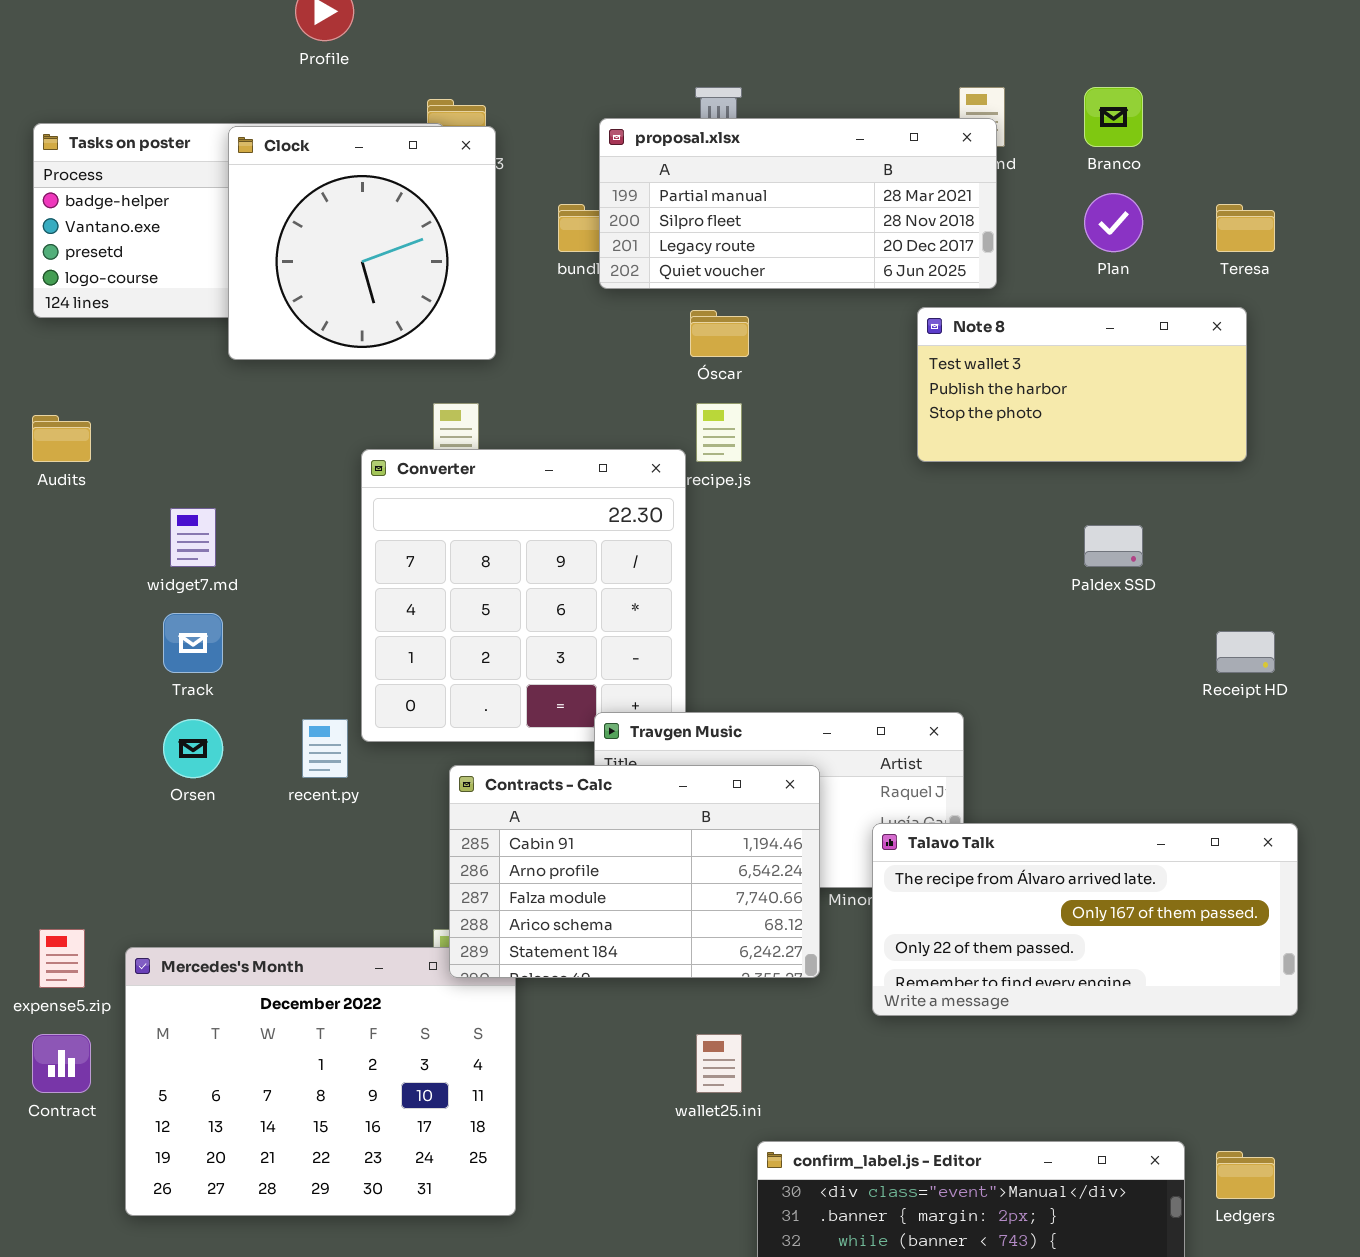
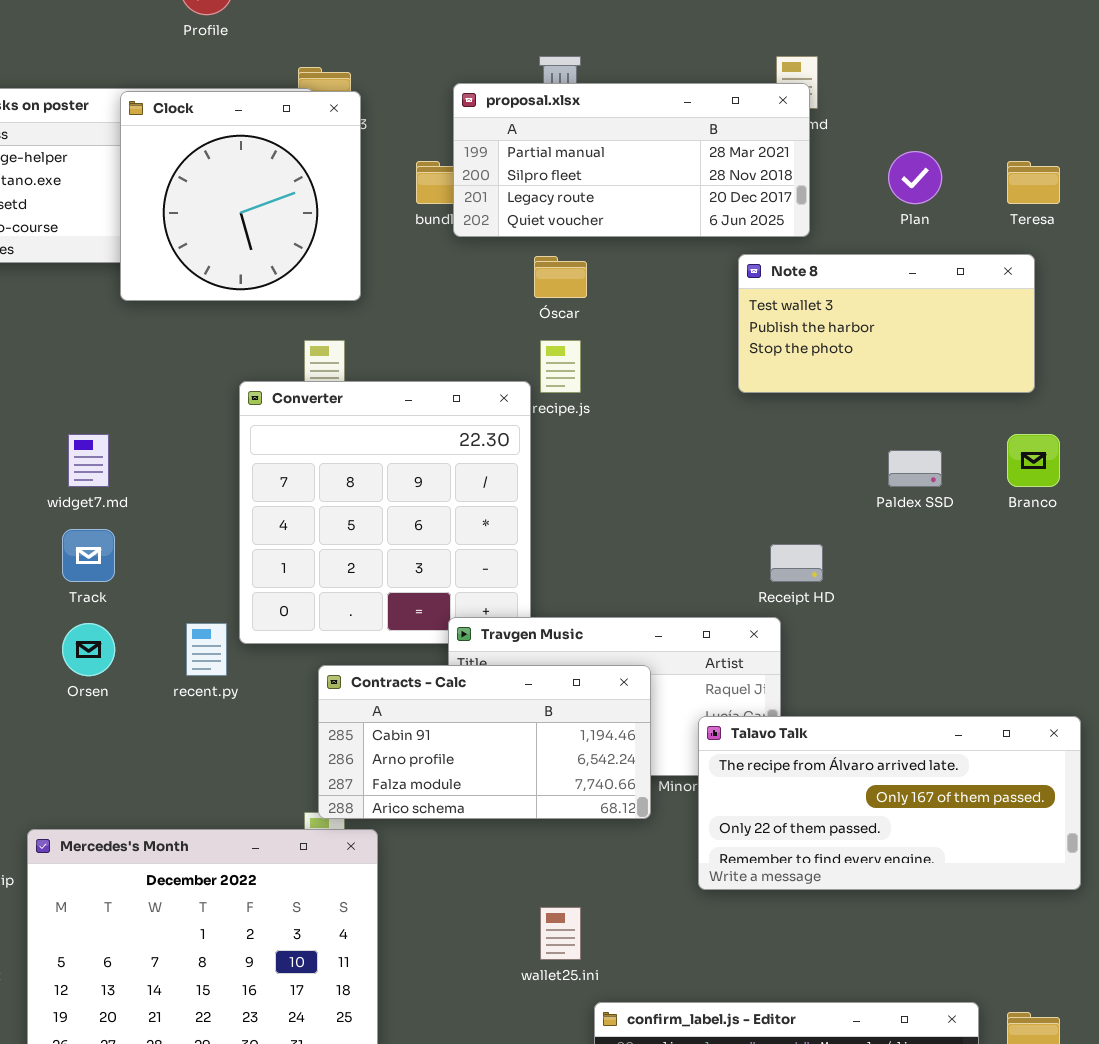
Branco: [1084,87,1143,147] -> [1007,434,1060,487], moved
Receipt HD: [1216,631,1275,673] -> [770,544,823,582], moved
Contracts - Calc: [449,765,820,978] -> [318,665,651,819], resized

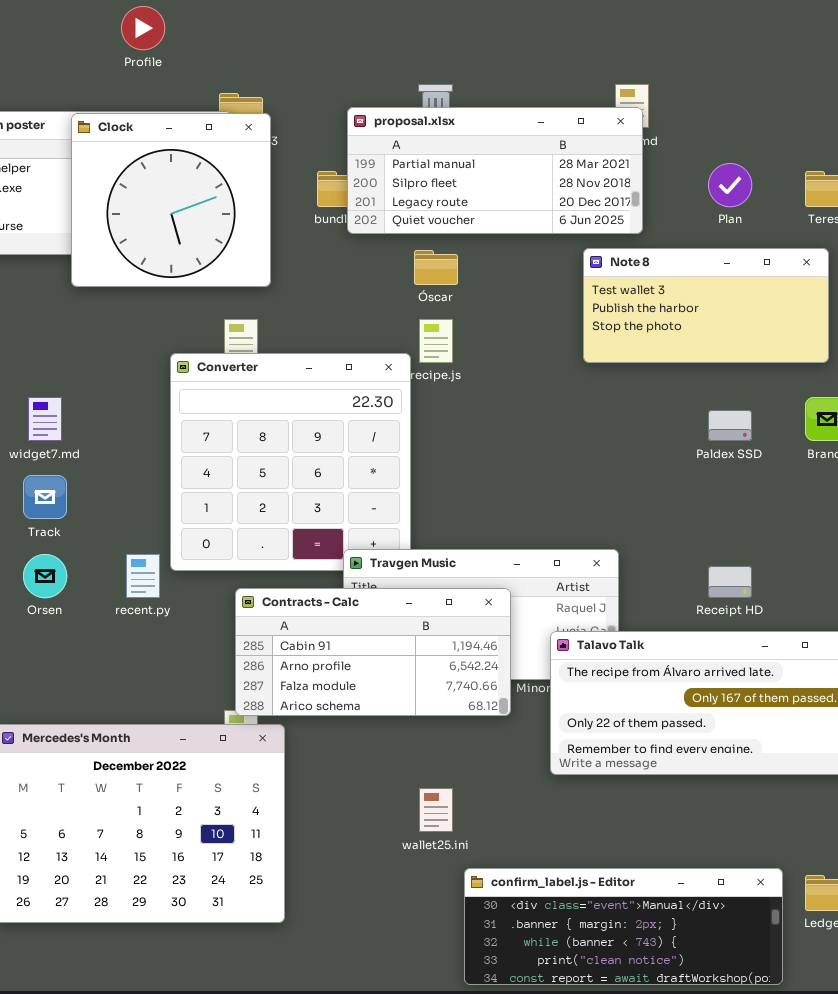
Receipt HD: [770,544,823,582] -> [708,566,752,598], moved

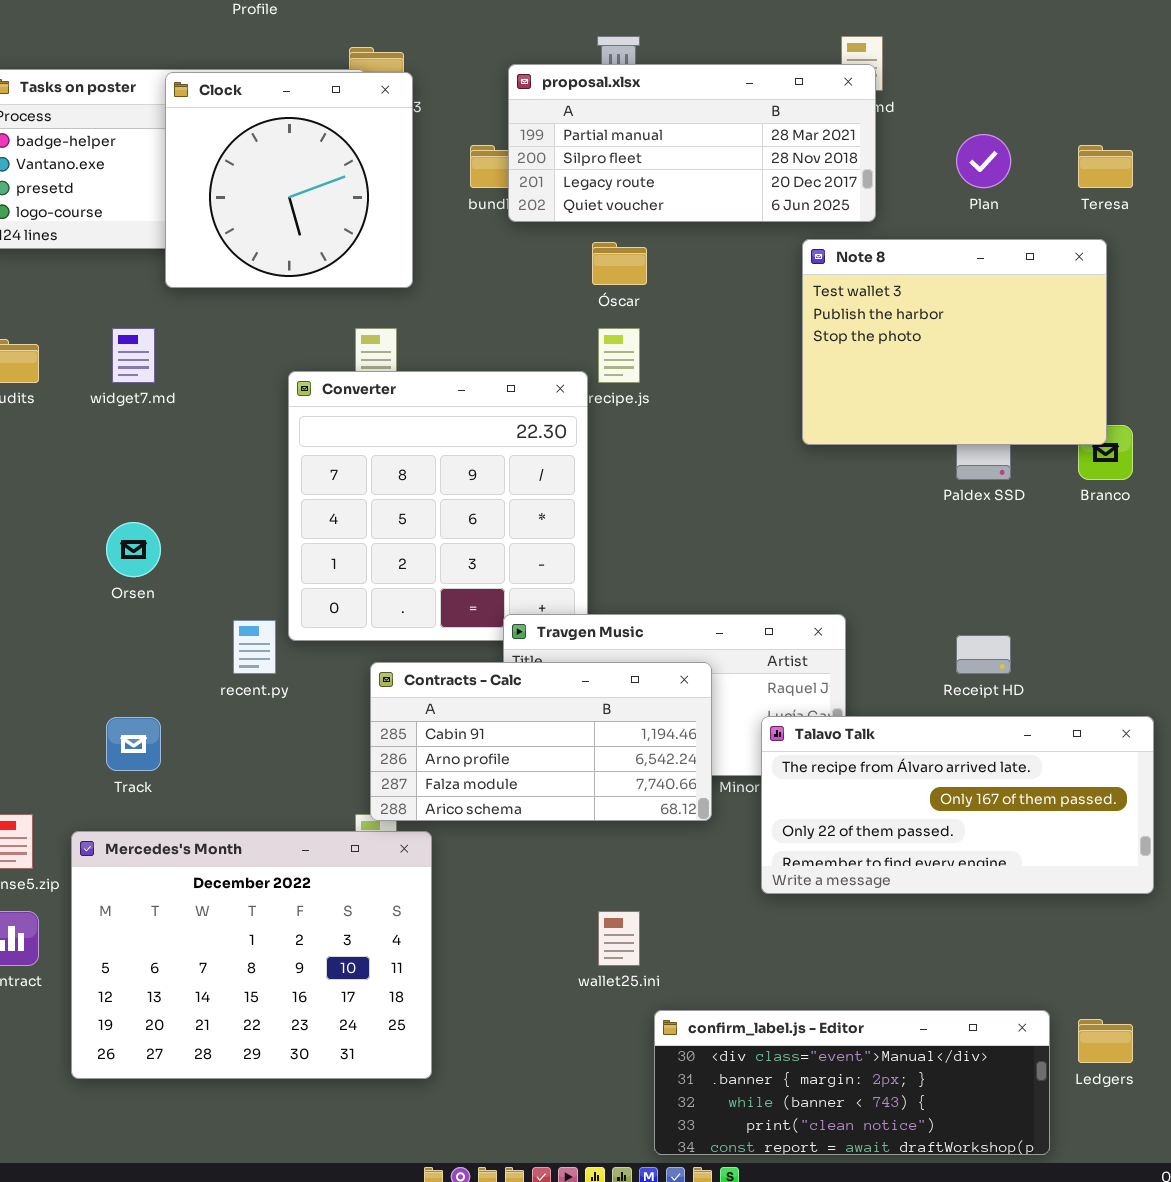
Note 8: [583,248,829,363] -> [802,239,1107,445], resized
widget7.md: [28,397,62,441] -> [112,328,155,383], moved
Track: [23,475,67,519] -> [106,717,161,771], moved
Orsen: [23,554,67,598] -> [106,522,161,577], moved

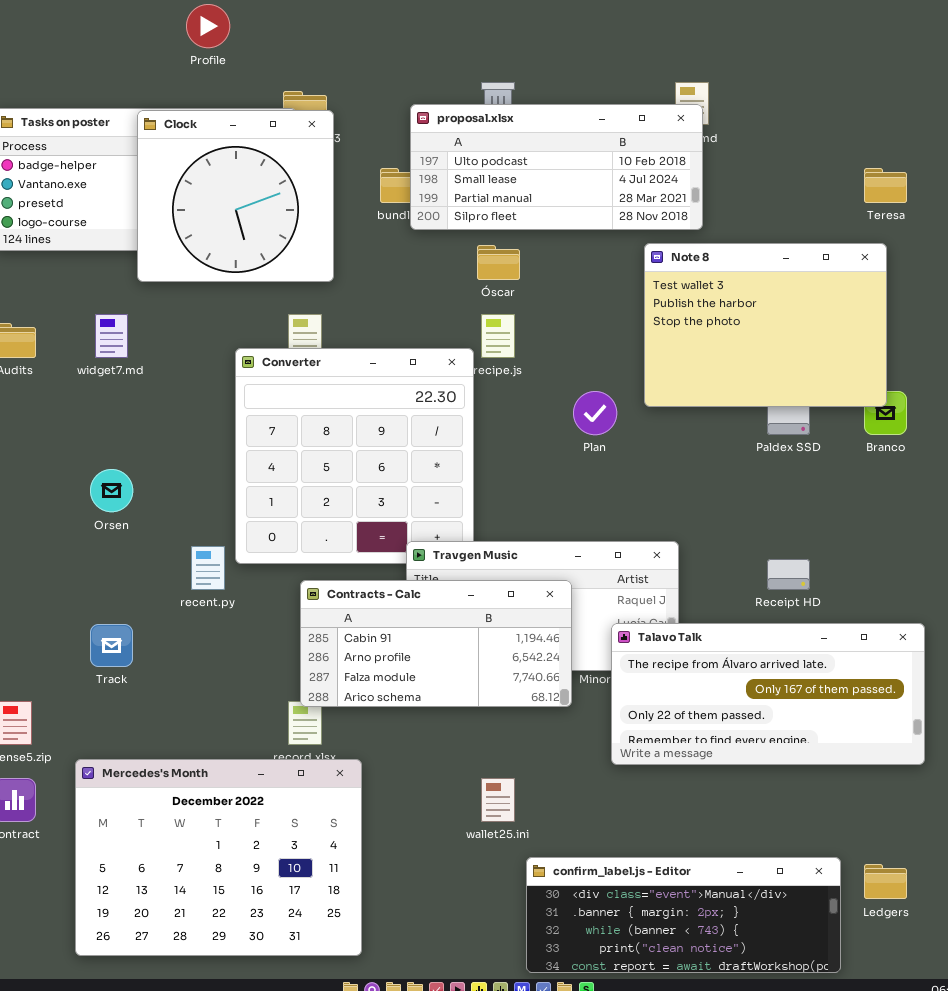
proposal.xlsx: [508,64,876,222] -> [410,104,703,230], scrolled up 2 rows
Plan: [956,134,1011,188] -> [573,391,617,435], moved
Mercedes's Month: [71,831,432,1079] -> [75,759,362,956], moved

